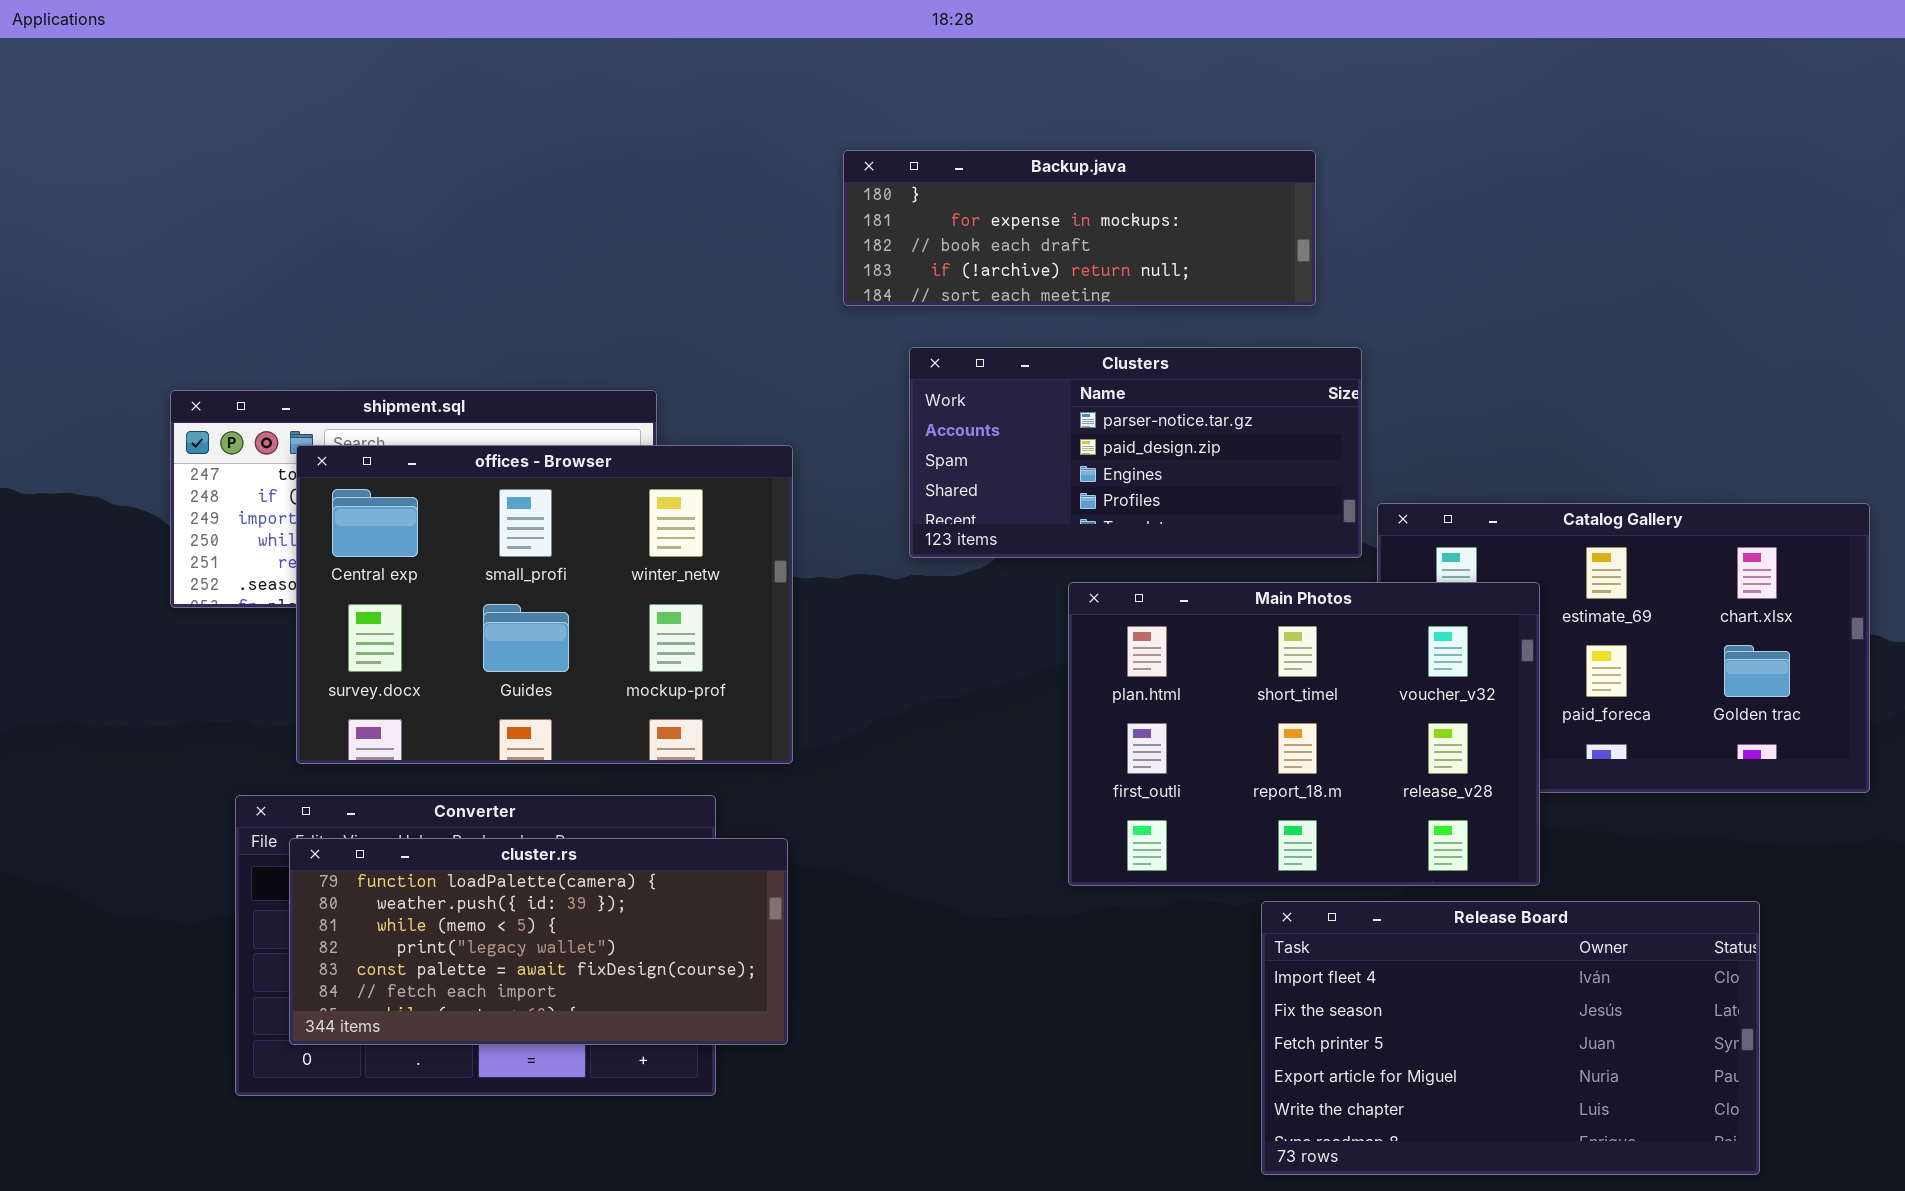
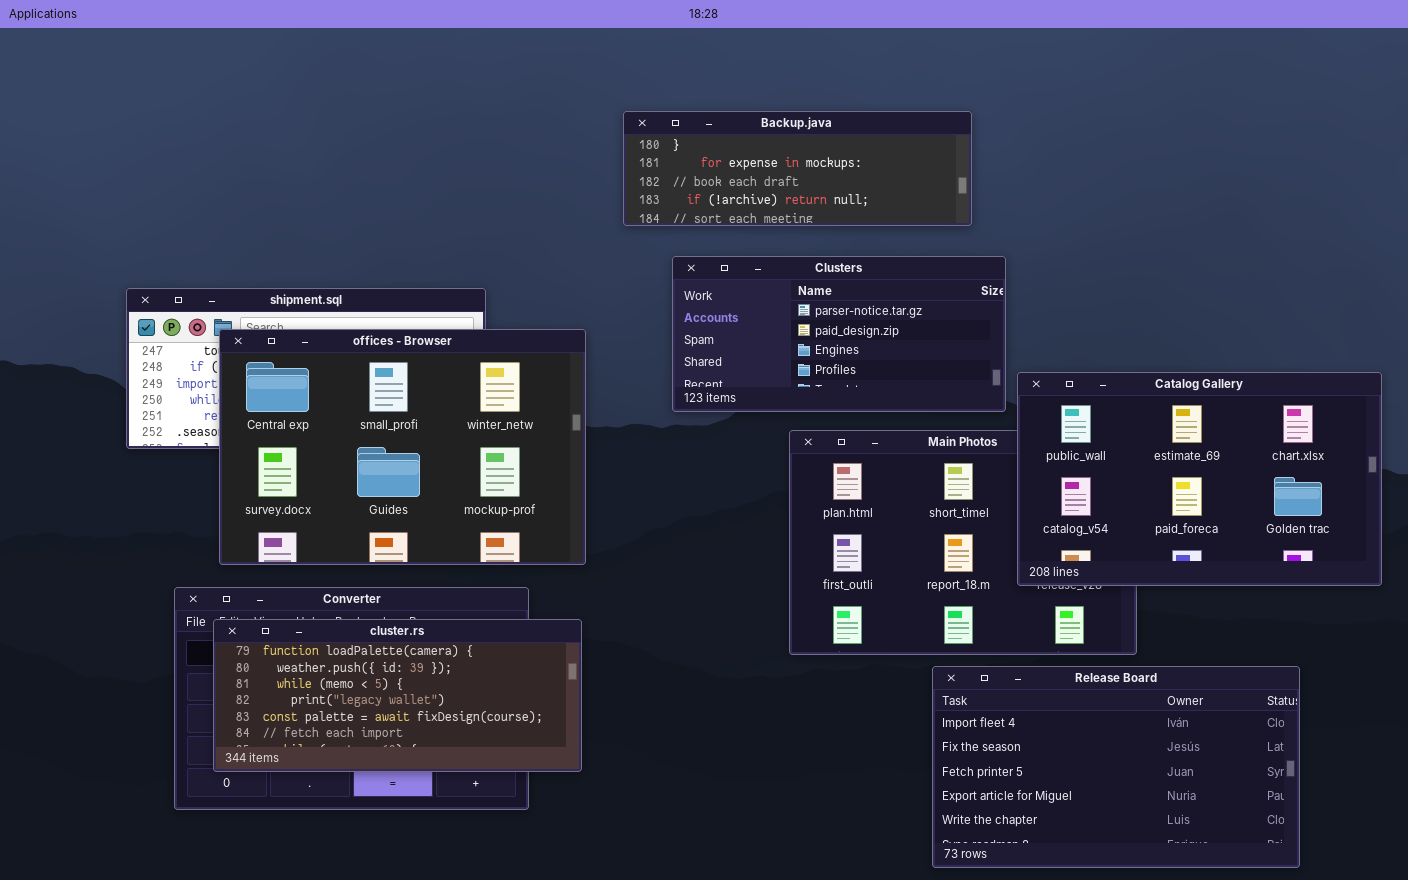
Catalog Gallery: [1377,503,1870,793] -> [1017,372,1382,586], raised

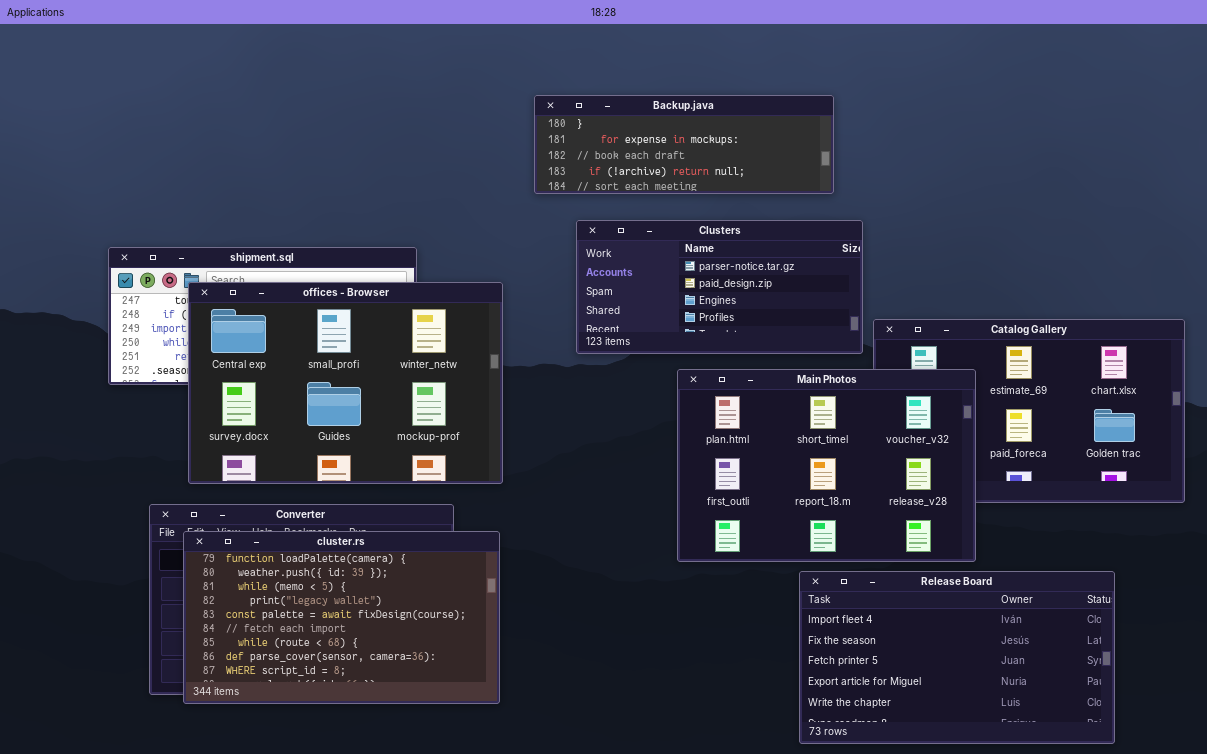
Main Photos: [789,430,1137,655] -> [677,369,976,562], raised
cluster.rs: [213,619,582,772] -> [183,531,500,704], resized

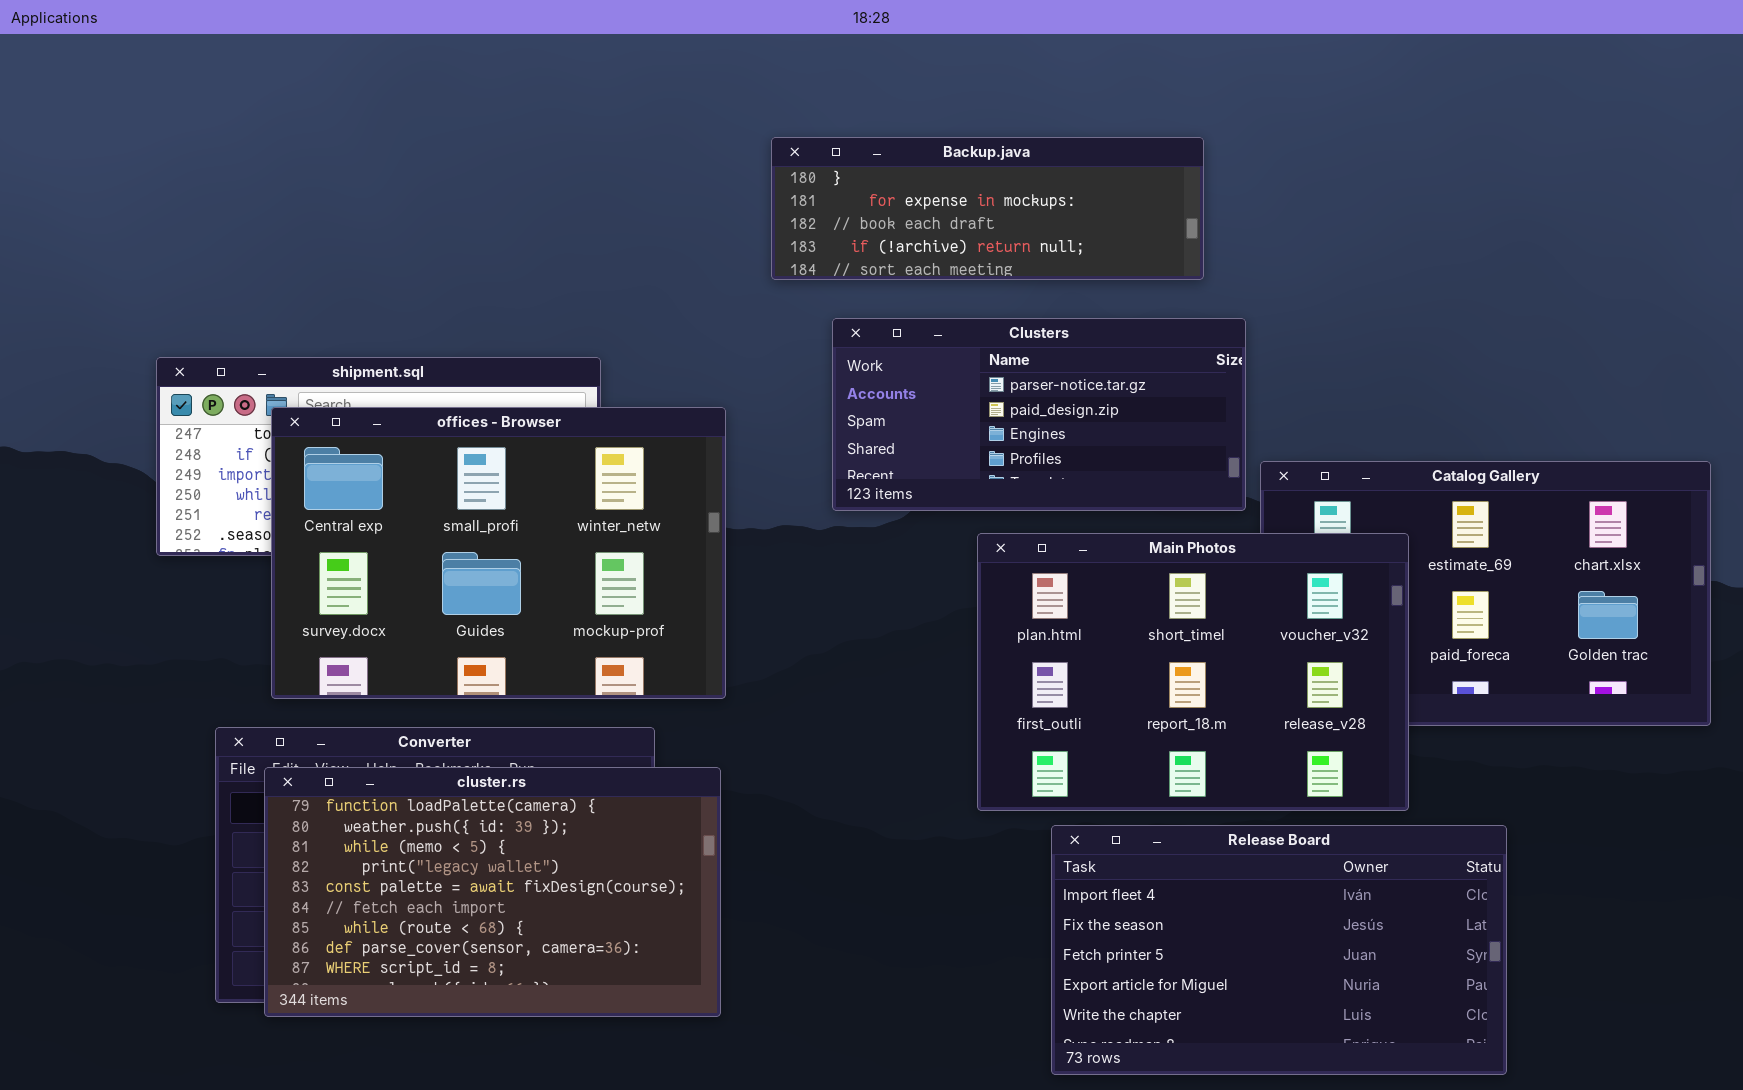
Release Board: [799,571,1115,744] -> [1051,825,1507,1075], moved

